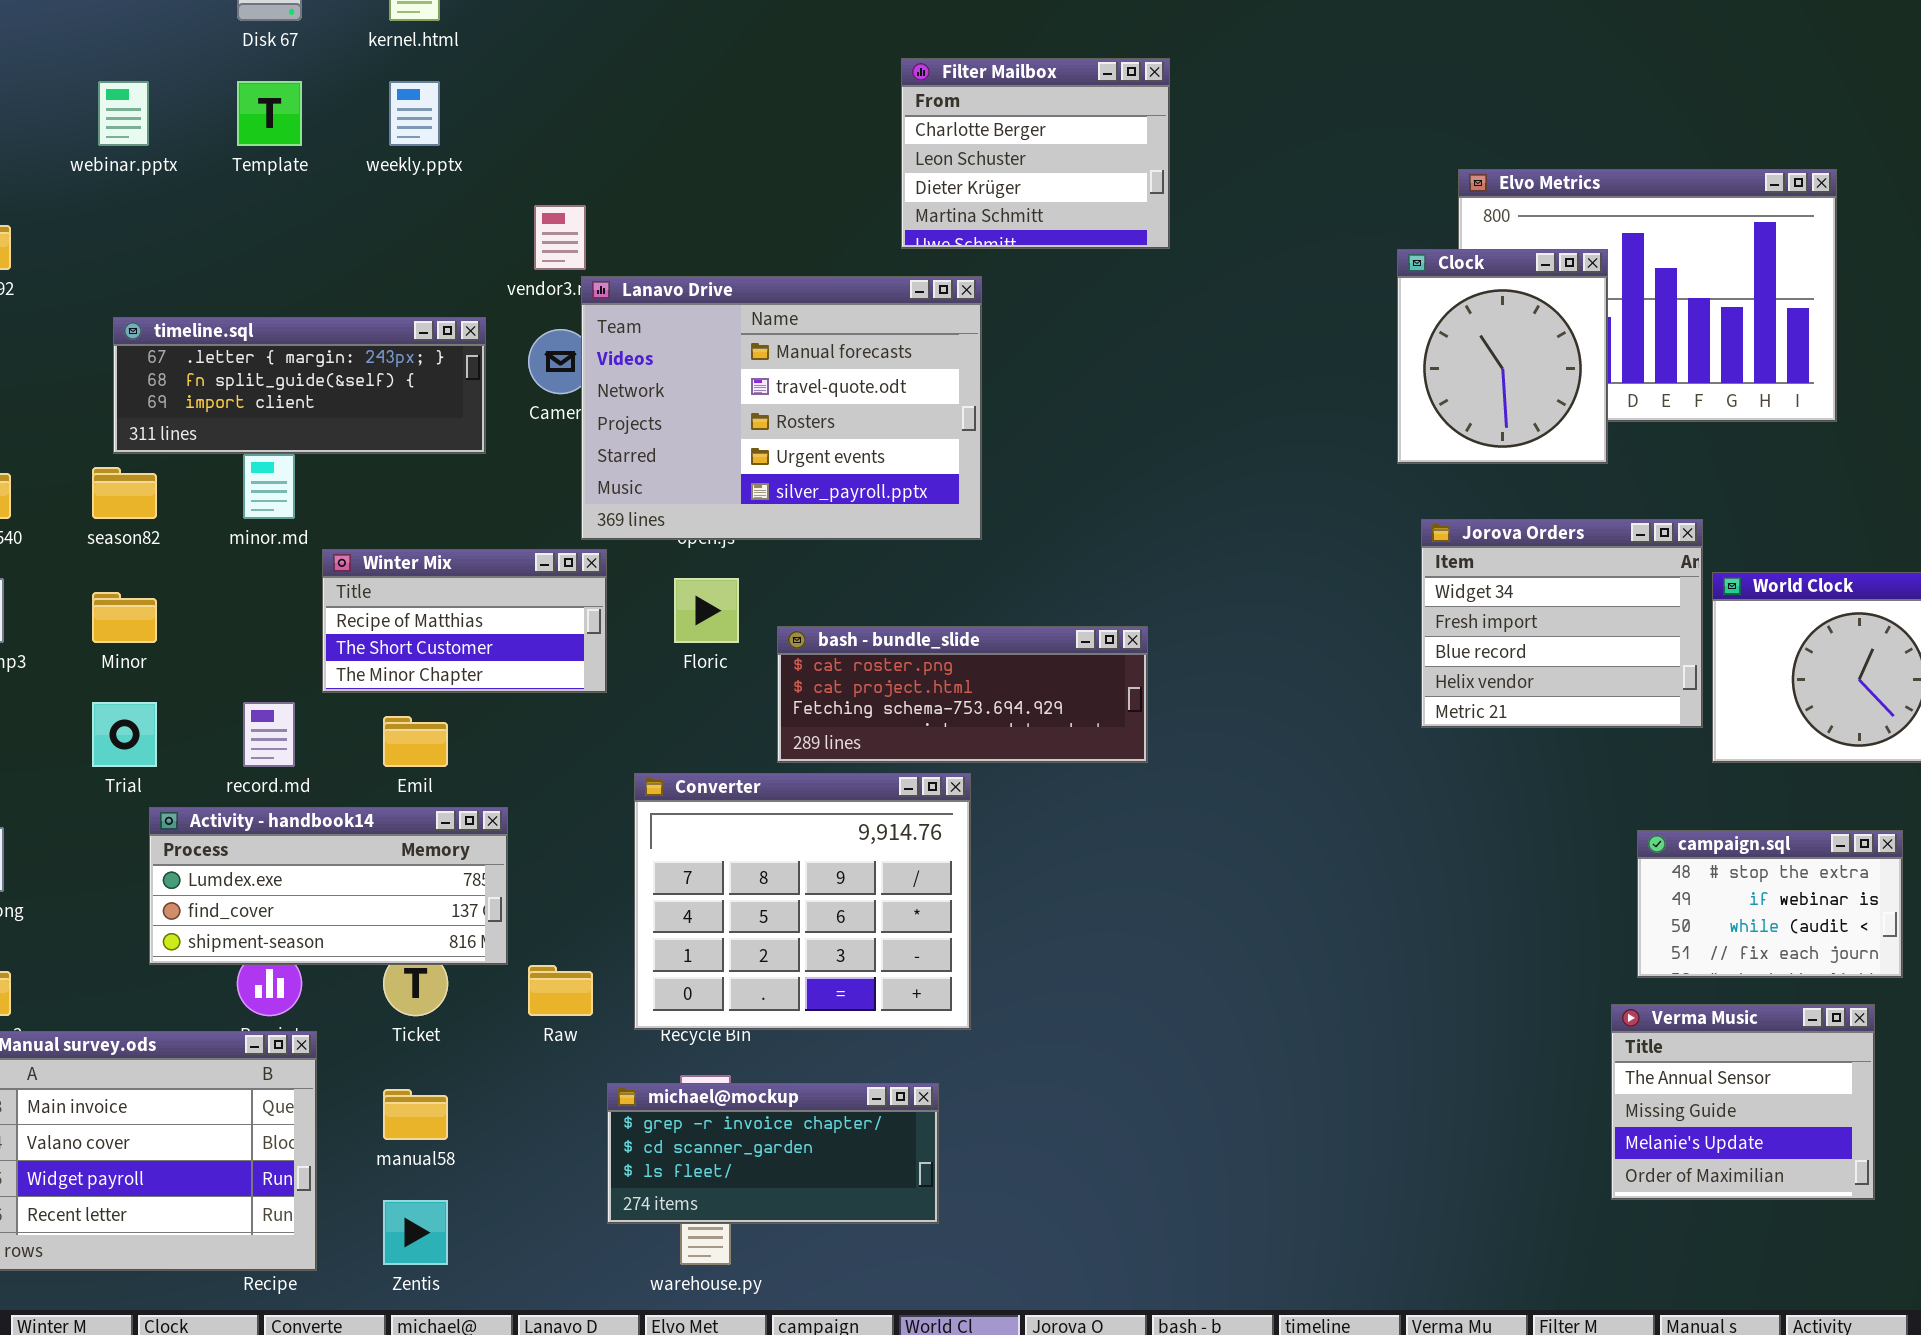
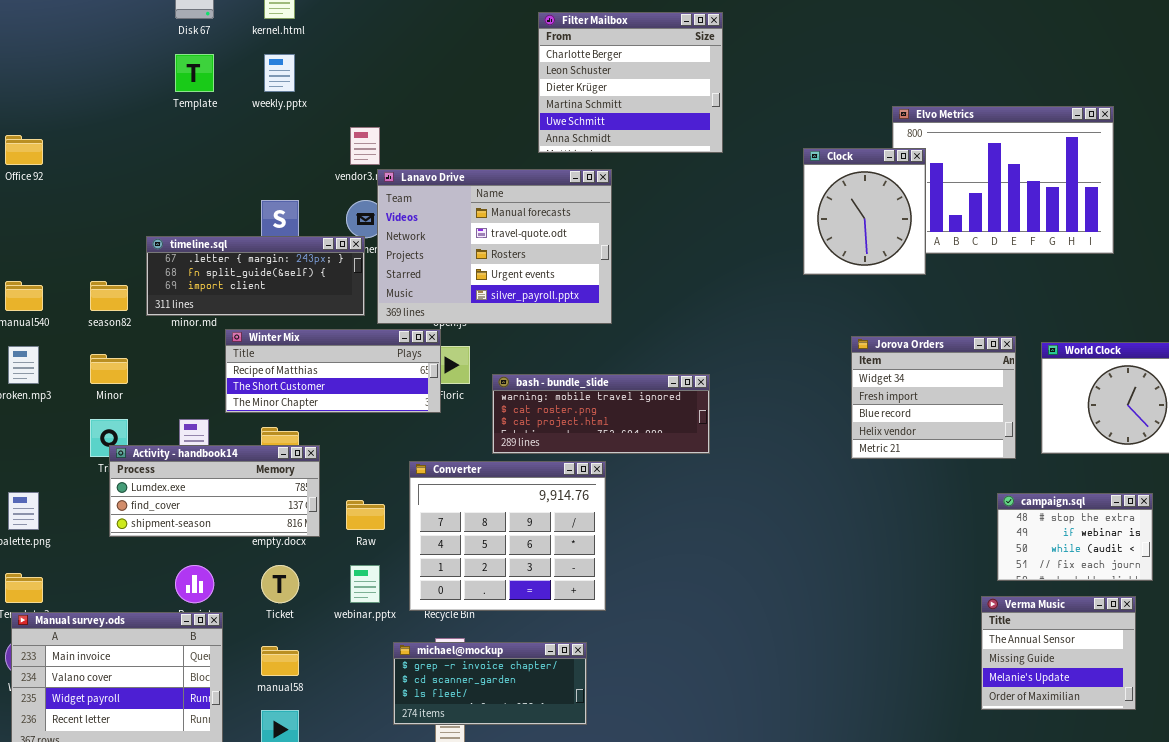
Filter Mailbox: [901,58,1170,249] -> [538,12,723,153], resized
webinar.pptx: [98,81,149,146] -> [350,565,380,603], moved
Clock: [1397,249,1608,464] -> [803,148,926,275], moved
timeline.sql: [113,317,486,454] -> [146,236,365,316], moved
Jorova Orders: [1421,519,1703,728] -> [851,336,1016,459], moved
Winter Mix: [322,549,607,693] -> [225,329,441,413], resized
bash - bundle_slide: [777,626,1148,763] -> [492,374,710,454], scrolled up 1 row
Activity - handbook14: [149,807,508,965] -> [109,445,320,537], moved
Raw: [528,965,593,1016] -> [346,500,385,530], moved

